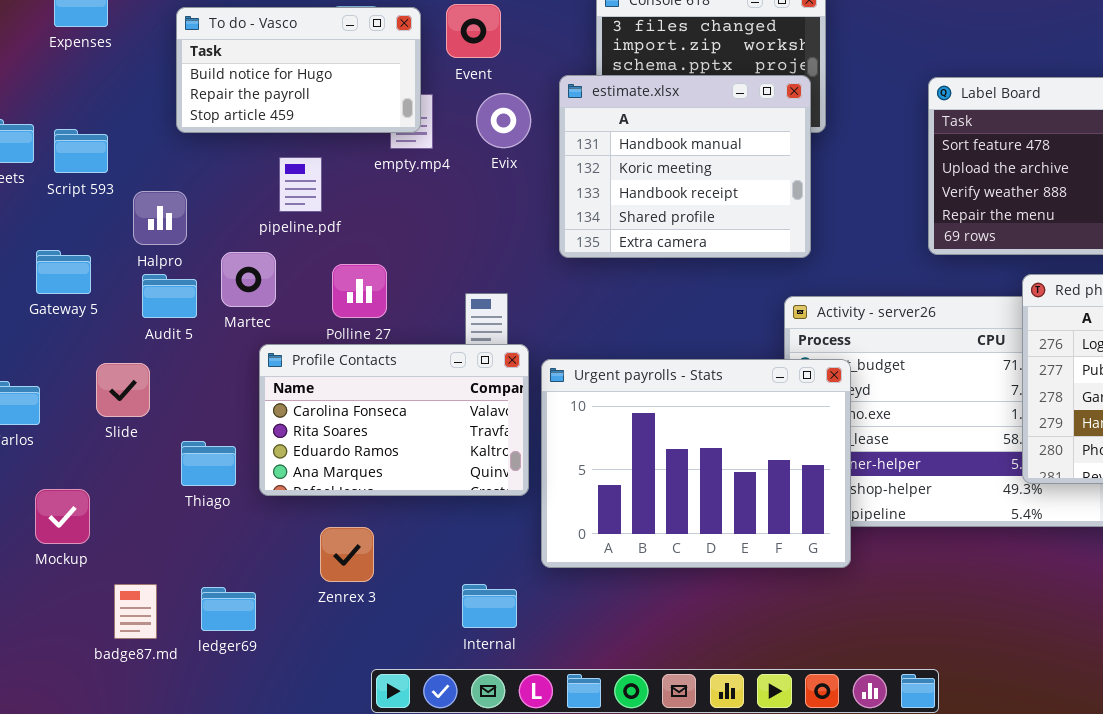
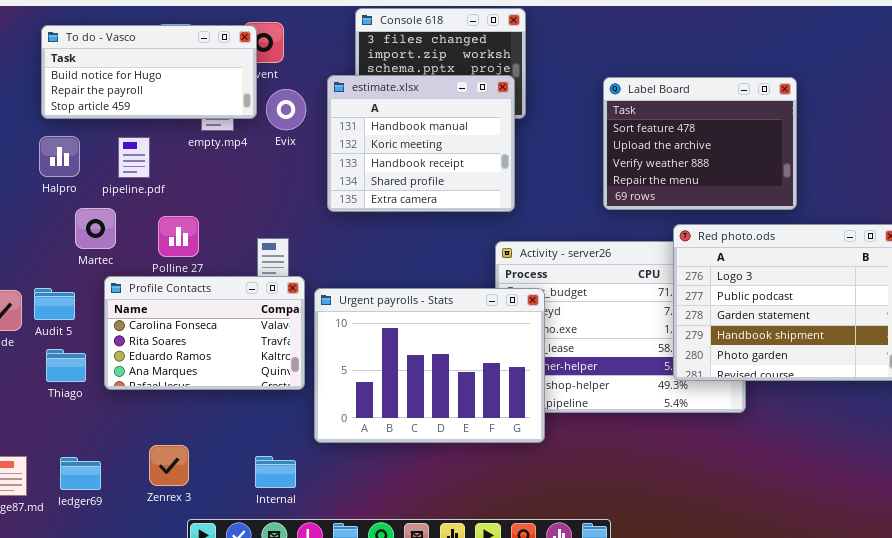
To do - Vasco: [176,7,421,133] -> [41,25,257,119], resized
Halpro: [133,191,187,245] -> [39,136,80,177], moved
Audit 5: [142,274,197,318] -> [34,288,75,320], moved
Zenrex 3: [320,527,374,582] -> [149,445,189,486], moved

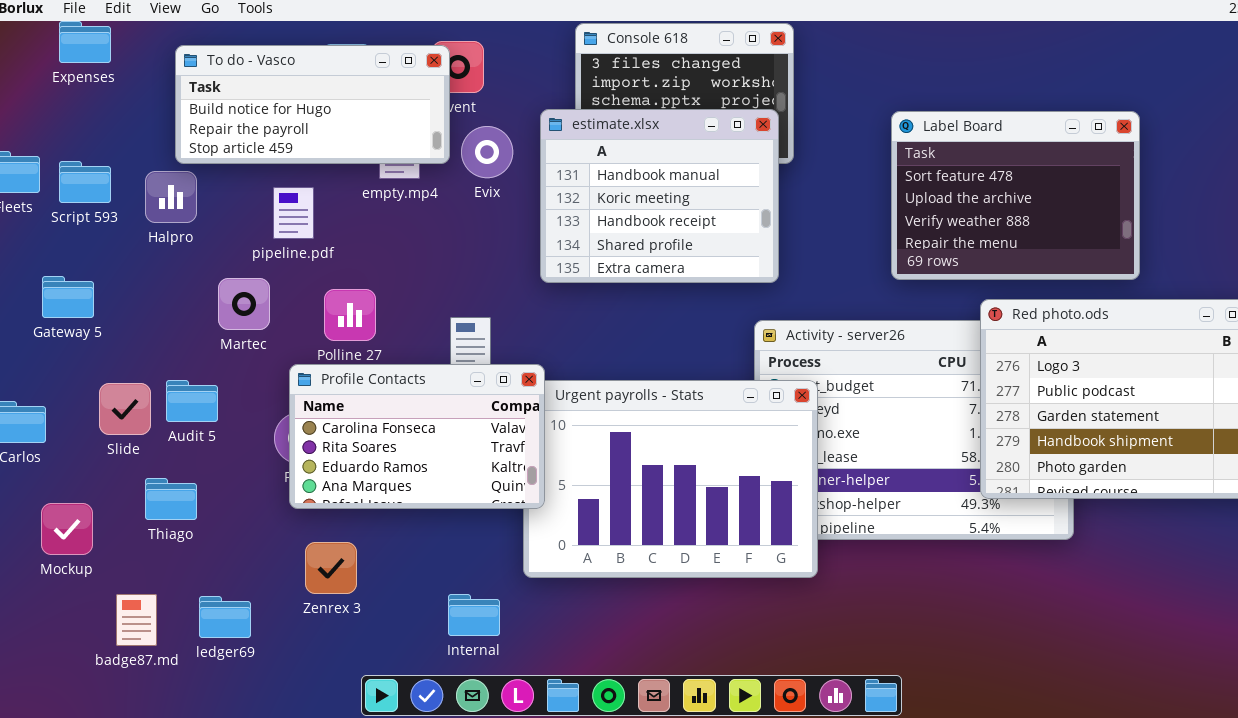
Halpro: [39,136,80,177] -> [145,171,197,223], moved
Profile Contacts: [104,276,305,390] -> [289,364,545,509], moved
Thiago: [46,349,86,382] -> [145,478,197,520], moved
Zenrex 3: [149,445,189,486] -> [305,542,357,594], moved

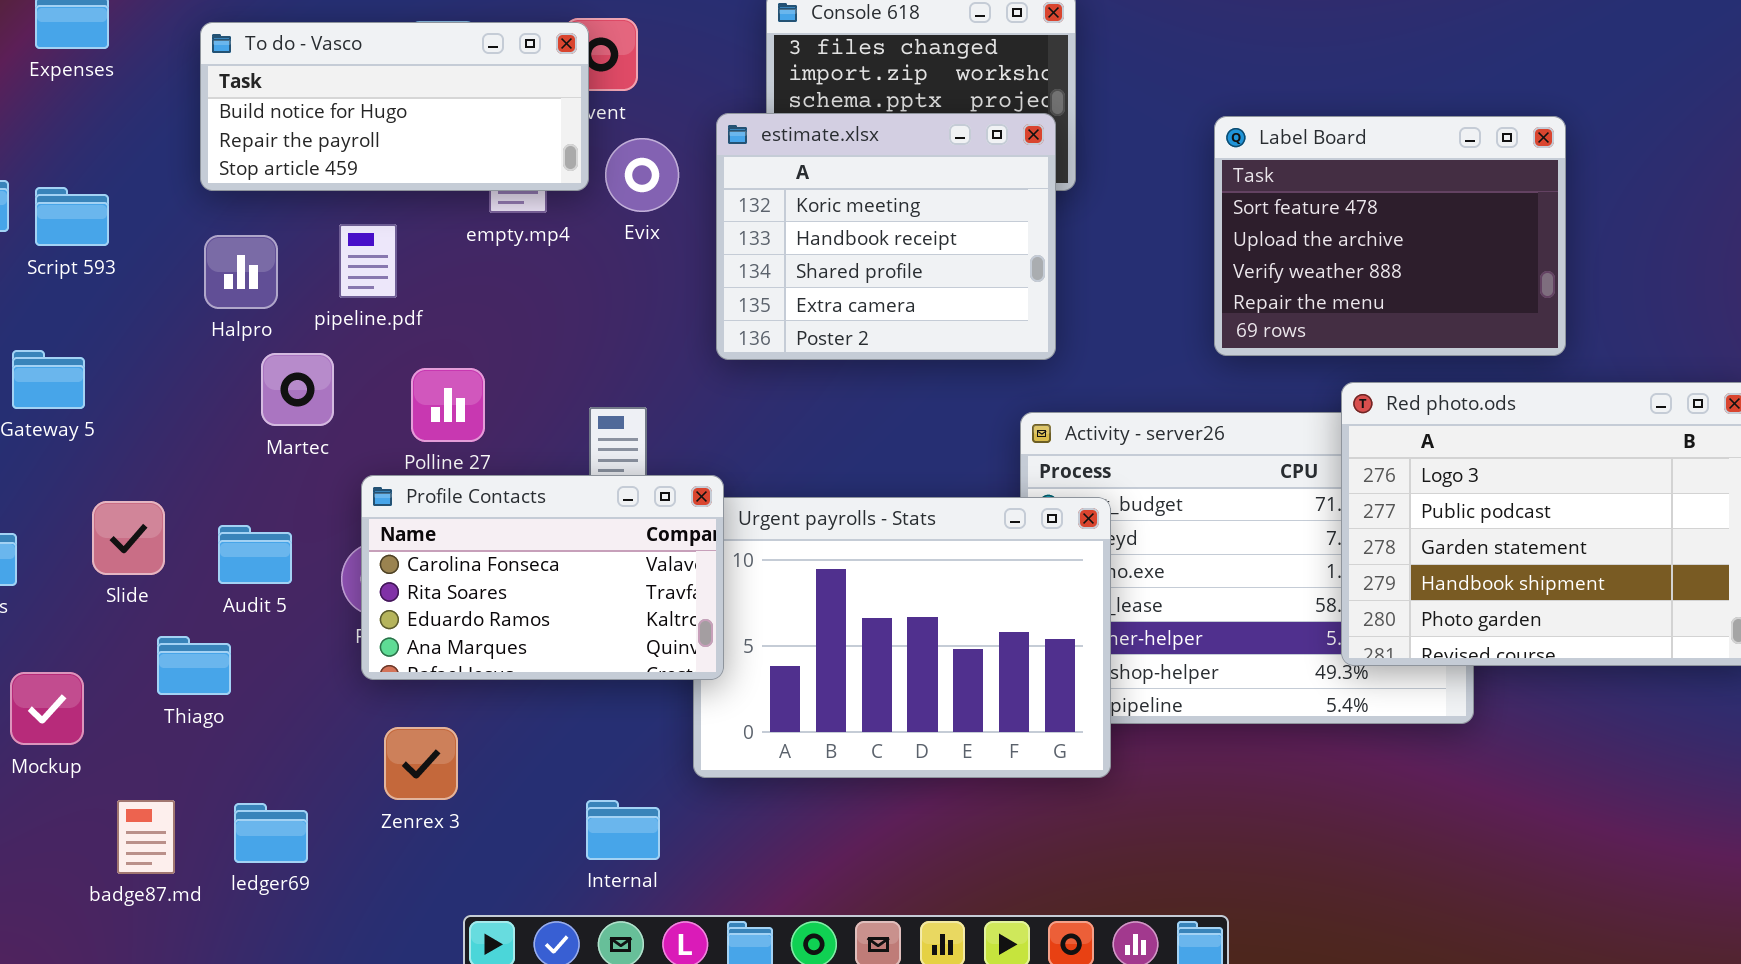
estimate.xlsx: [540,109,779,283] -> [716,113,1056,360], scrolled down 1 row
Halpro: [145,171,197,223] -> [204,235,278,309], moved
Audit 5: [166,380,218,422] -> [218,525,292,584], moved

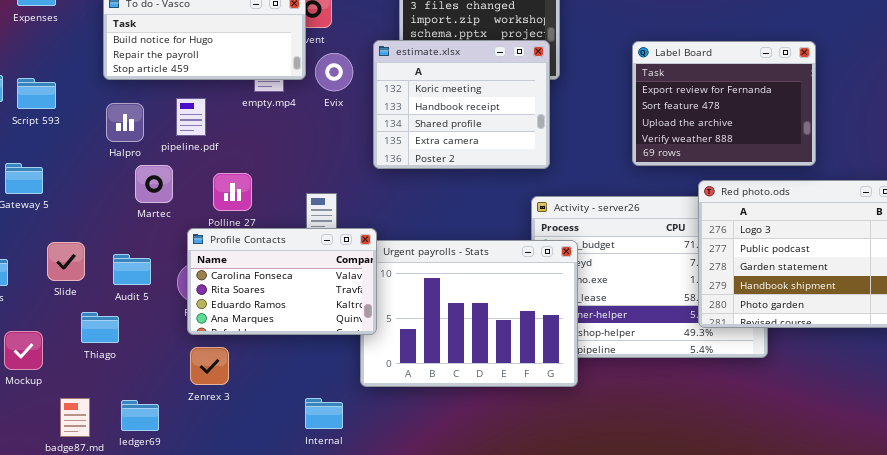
Label Board: [1214,116,1566,356] -> [632,41,816,166], scrolled up 1 row
Zenrex 3: [384,727,458,800] -> [190,347,229,385], moved

